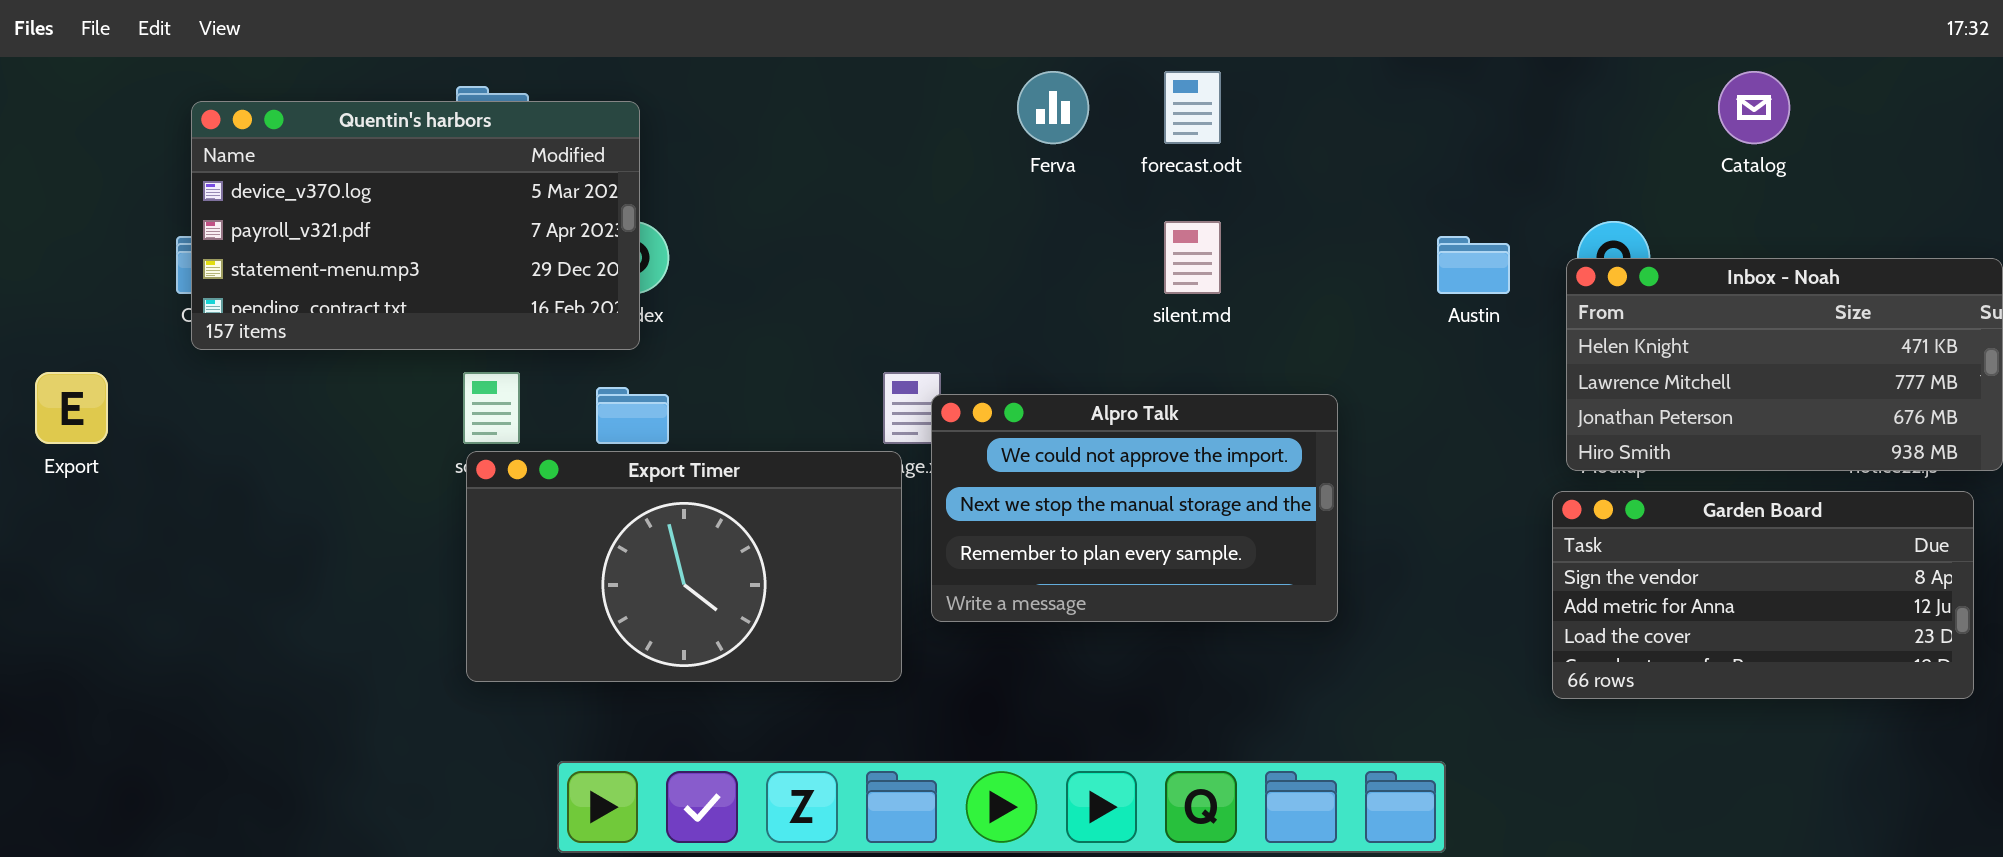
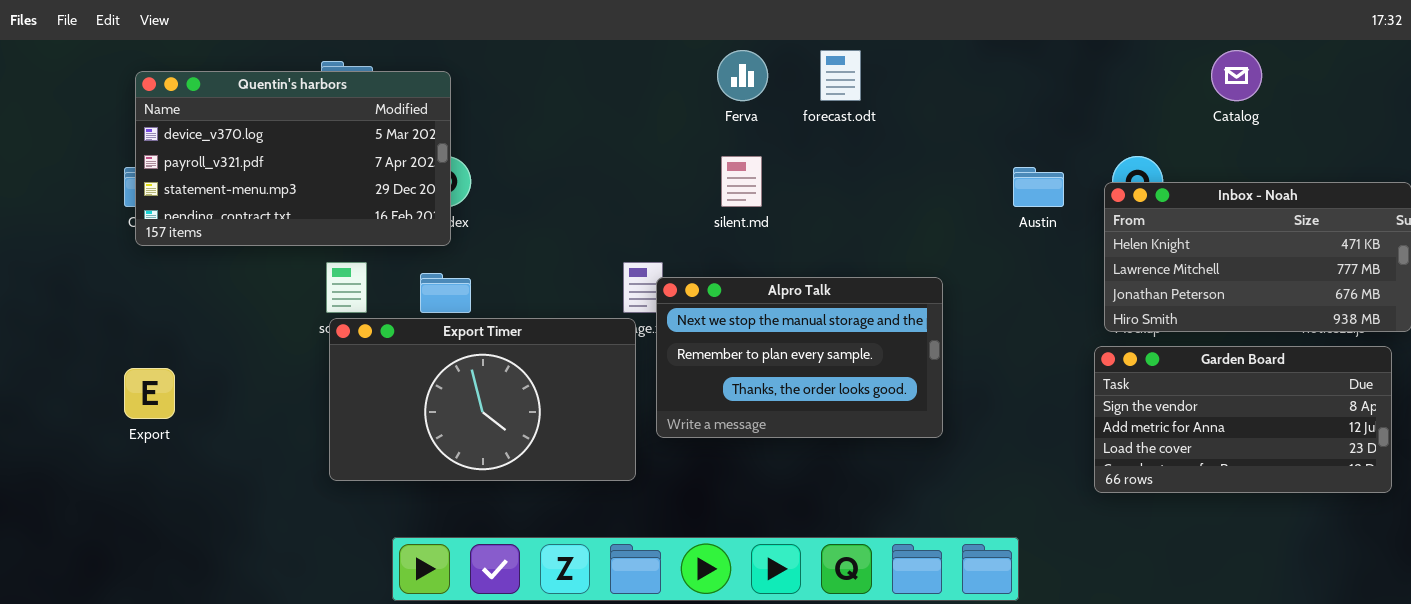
silent.md: [1164,221,1221,294] -> [721,156,762,207], moved
Export: [35,372,108,444] -> [124,368,175,419], moved
Alpro Talk: [931,394,1338,622] -> [656,277,943,438], scrolled down 1 row

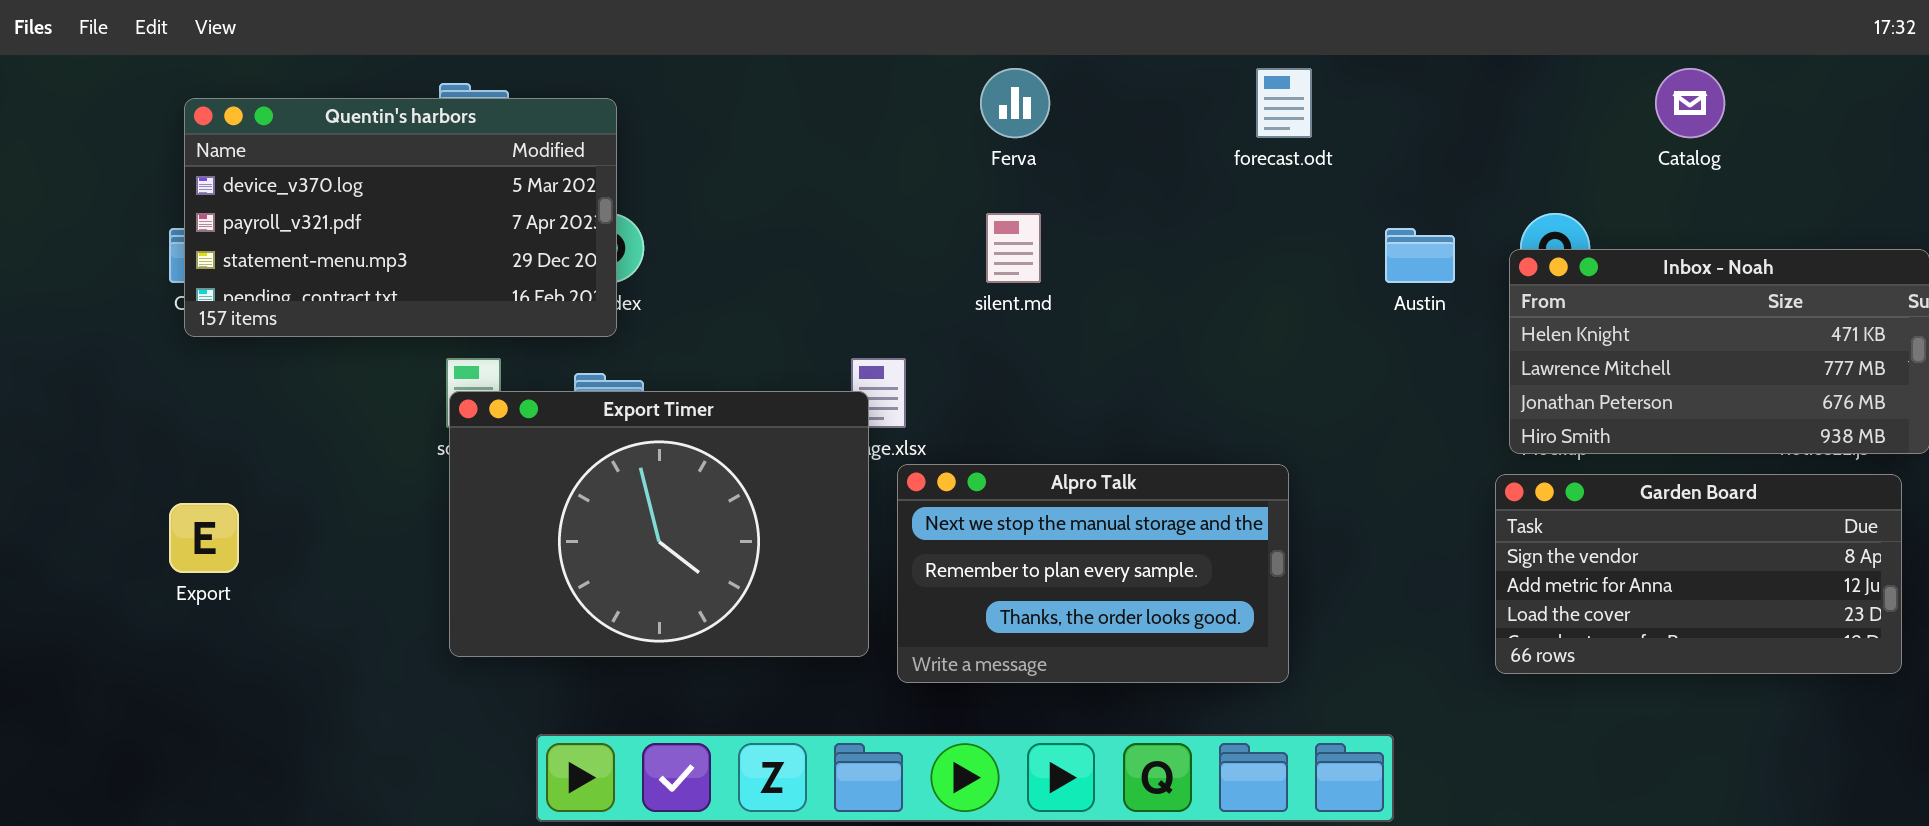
forecast.odt: [820,50,861,101] -> [1256,68,1312,138], moved
Alpro Talk: [656,277,943,438] -> [897,464,1289,683], moved
Export Timer: [329,318,636,481] -> [449,391,869,657], resized

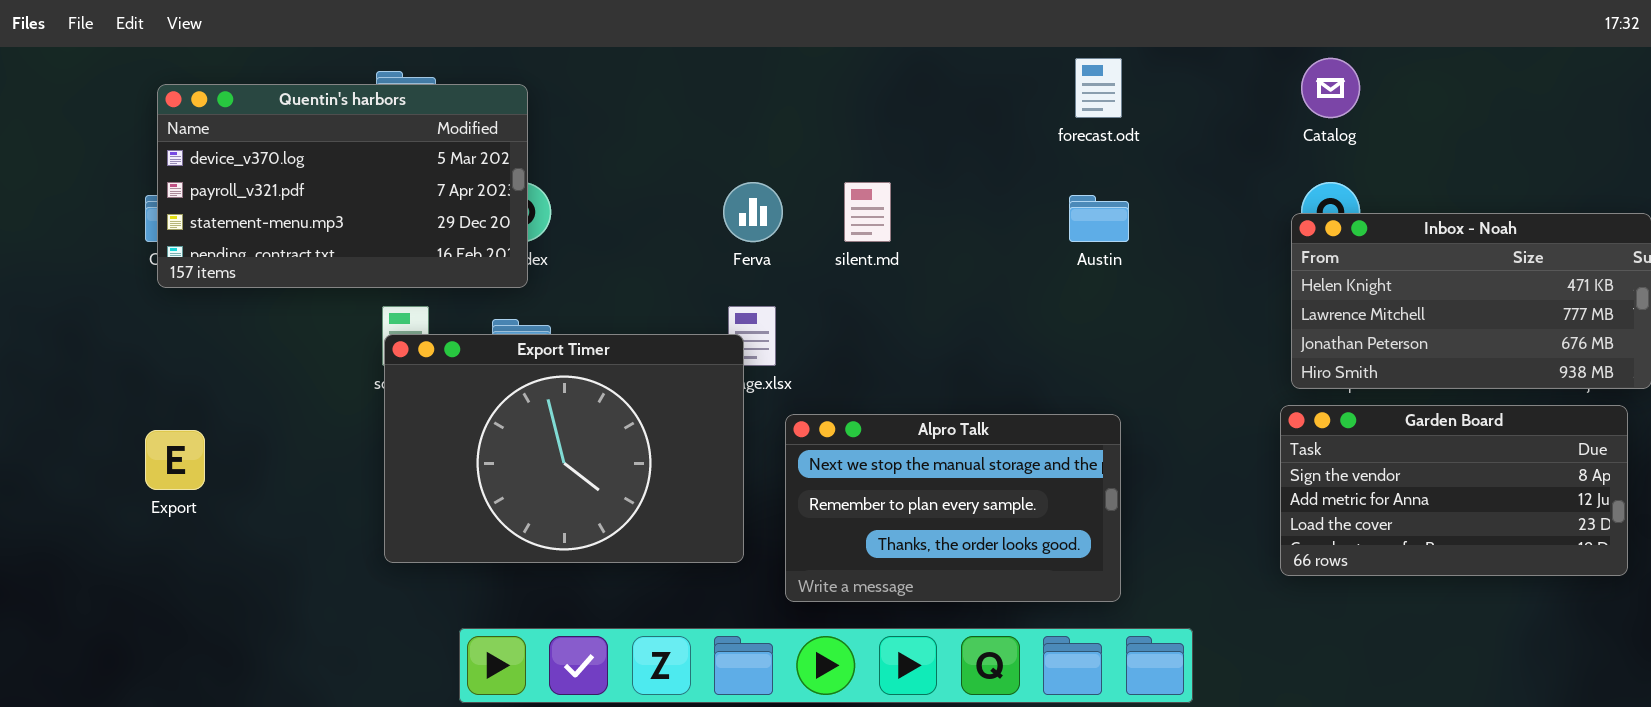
Ferva: [980,68,1050,138] -> [723,182,783,242], moved
Catalog: [1655,68,1725,138] -> [1301,58,1360,118], moved
Austin: [1385,228,1455,283] -> [1069,195,1129,242], moved
Alpro Talk: [897,464,1289,683] -> [785,414,1121,602], moved

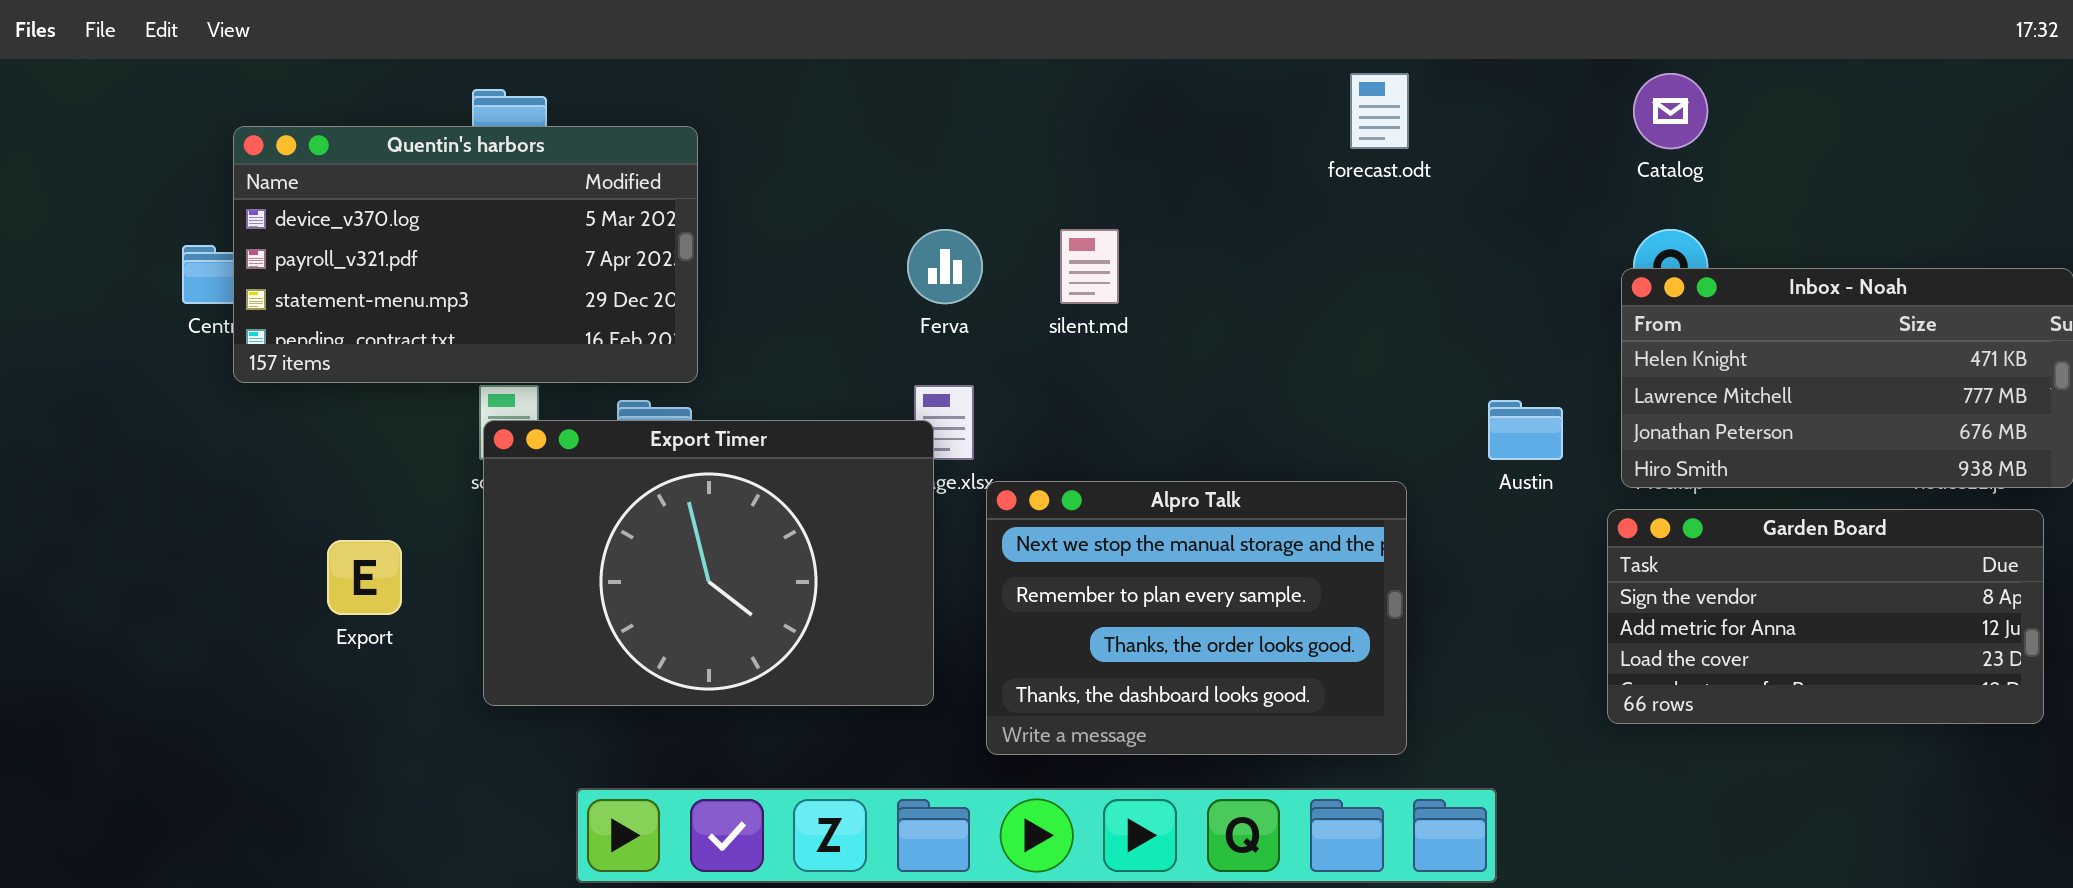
Quentin's harbors: [157,84,528,288] -> [233,126,698,383], moved
Austin: [1069,195,1129,242] -> [1488,400,1563,460], moved
Alpro Talk: [785,414,1121,602] -> [986,481,1407,755], resized
Export: [145,430,205,490] -> [327,540,402,615], moved

